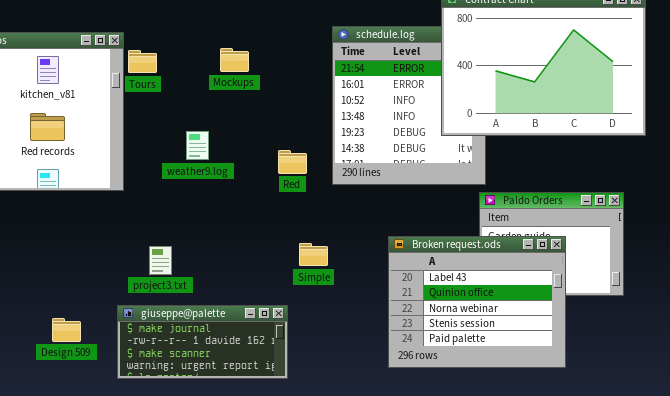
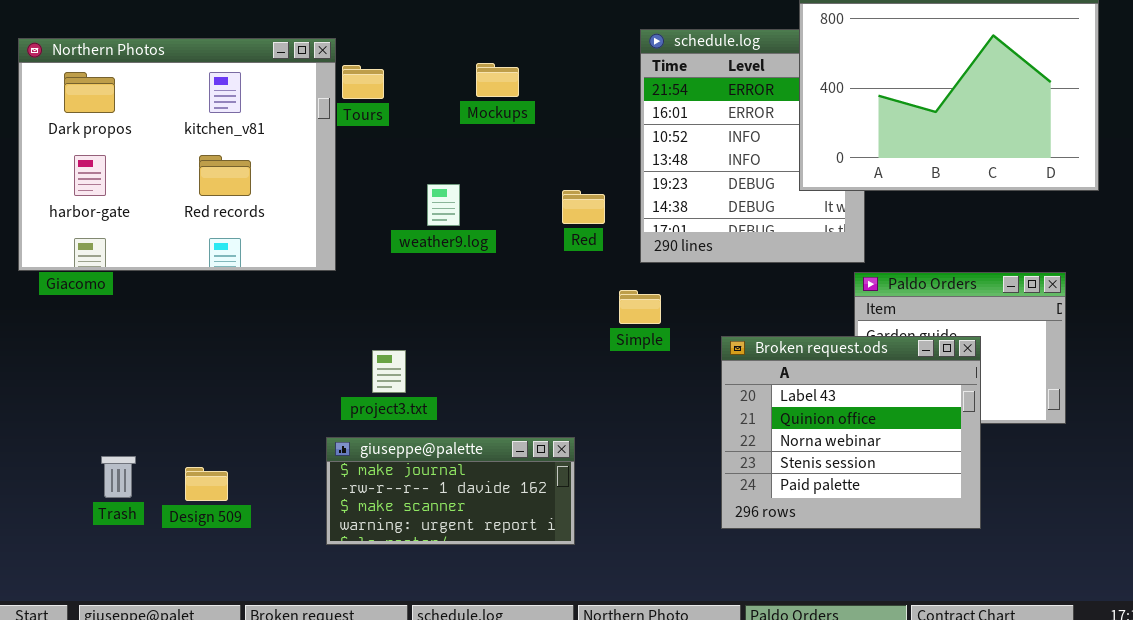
Red: [278,150,307,174] -> [562,190,605,224], moved
Simple: [299,243,328,266] -> [619,290,661,324], moved
Design 509: [52,318,81,342] -> [185,467,228,501], moved

